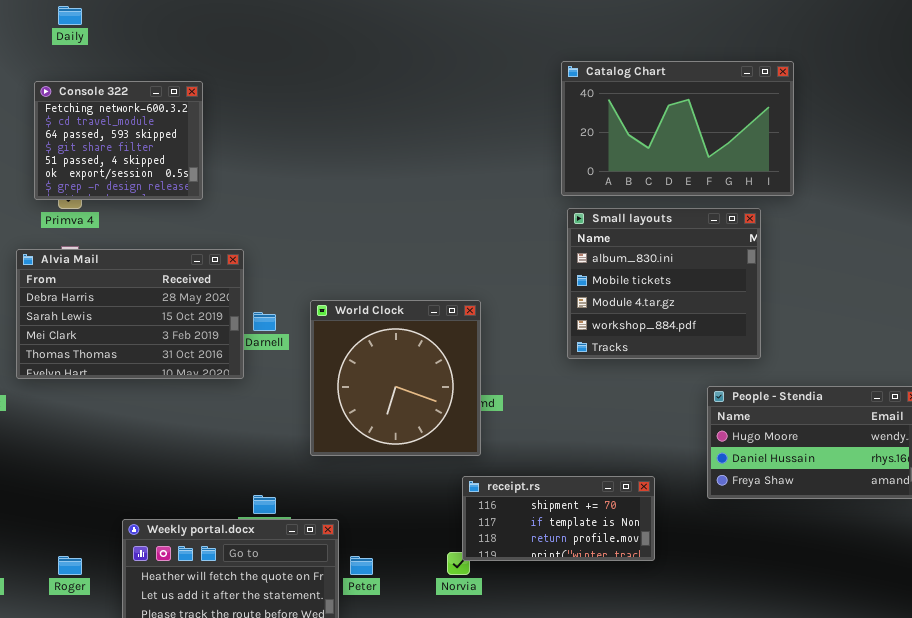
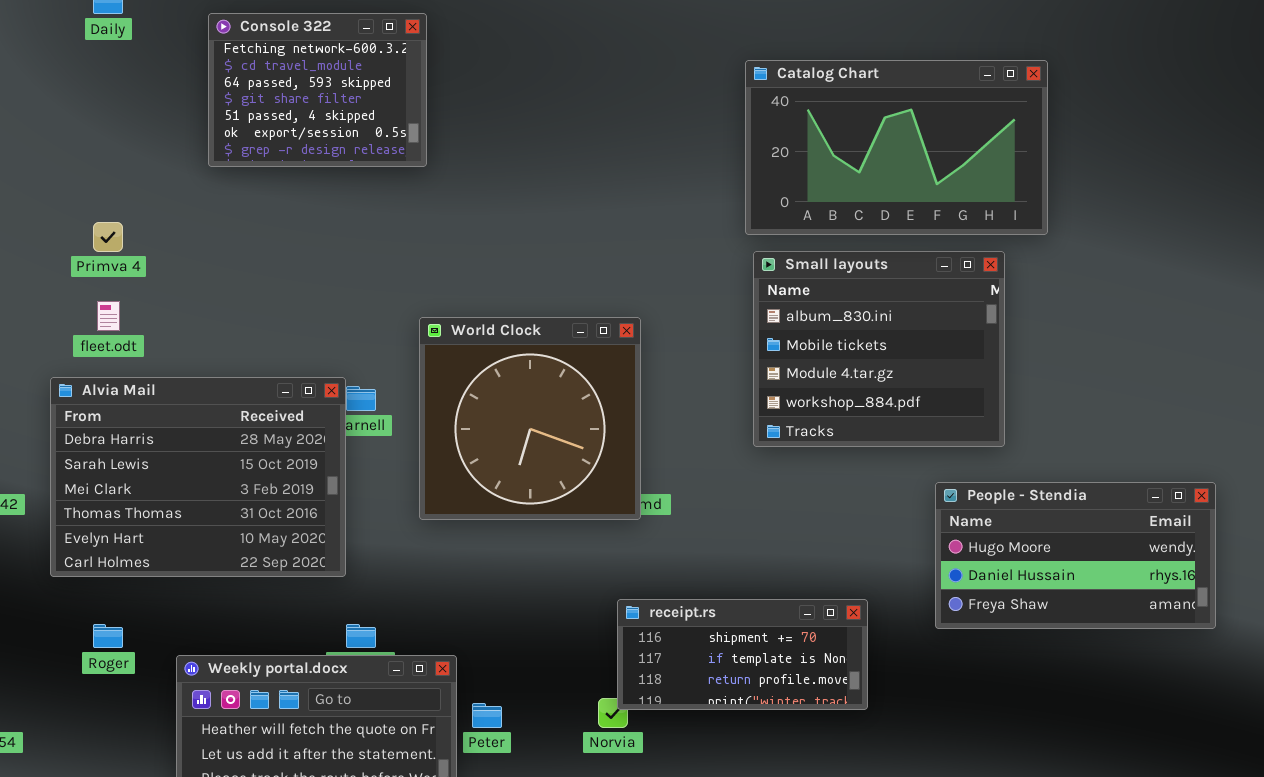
Console 322: [34,81,203,200] -> [208,13,427,167], moved
Alvia Mail: [16,249,244,379] -> [50,377,346,577], moved, resized
World Clock: [310,300,481,456] -> [419,317,641,520], moved
Roger: [58,556,82,575] -> [93,624,123,648], moved

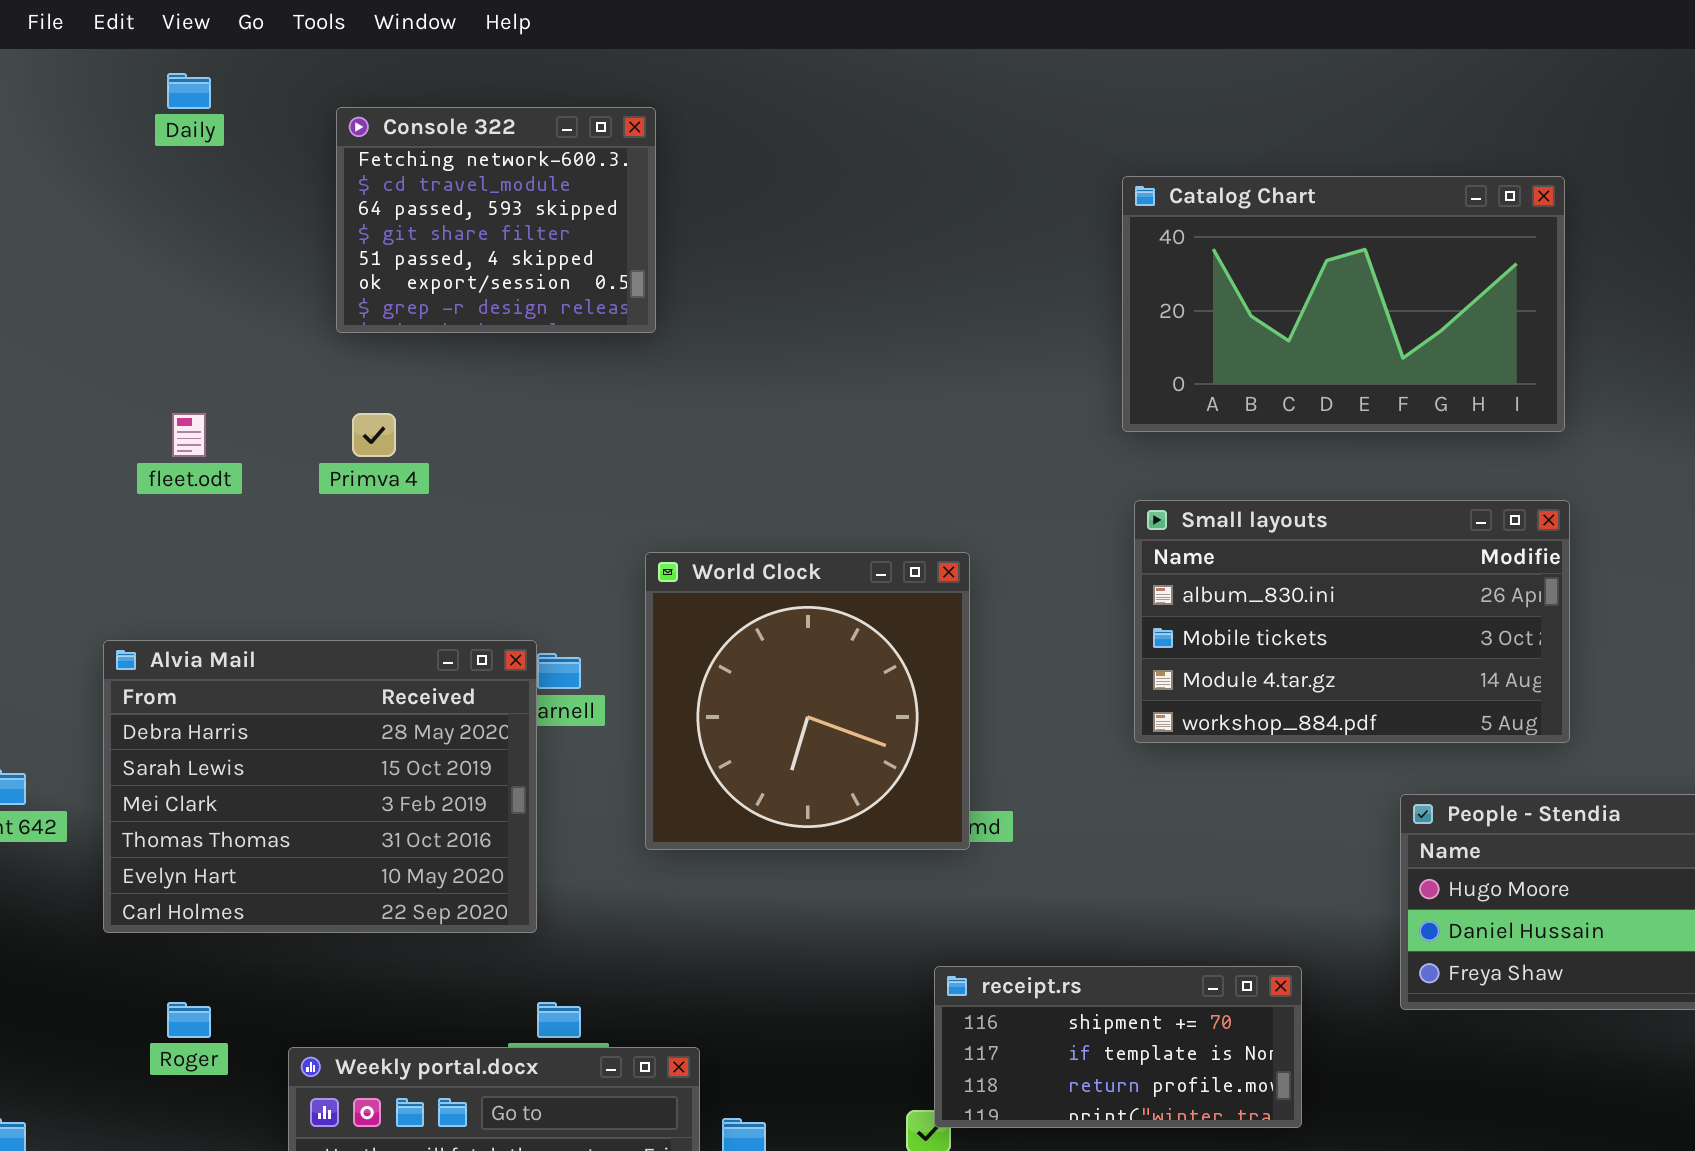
Primva 4: [93,222,123,252] -> [352,413,396,457], moved
Small layouts: [753,251,1005,447] -> [1134,500,1570,743], resized
fleet.odt: [97,301,120,331] -> [172,413,206,457], moved

